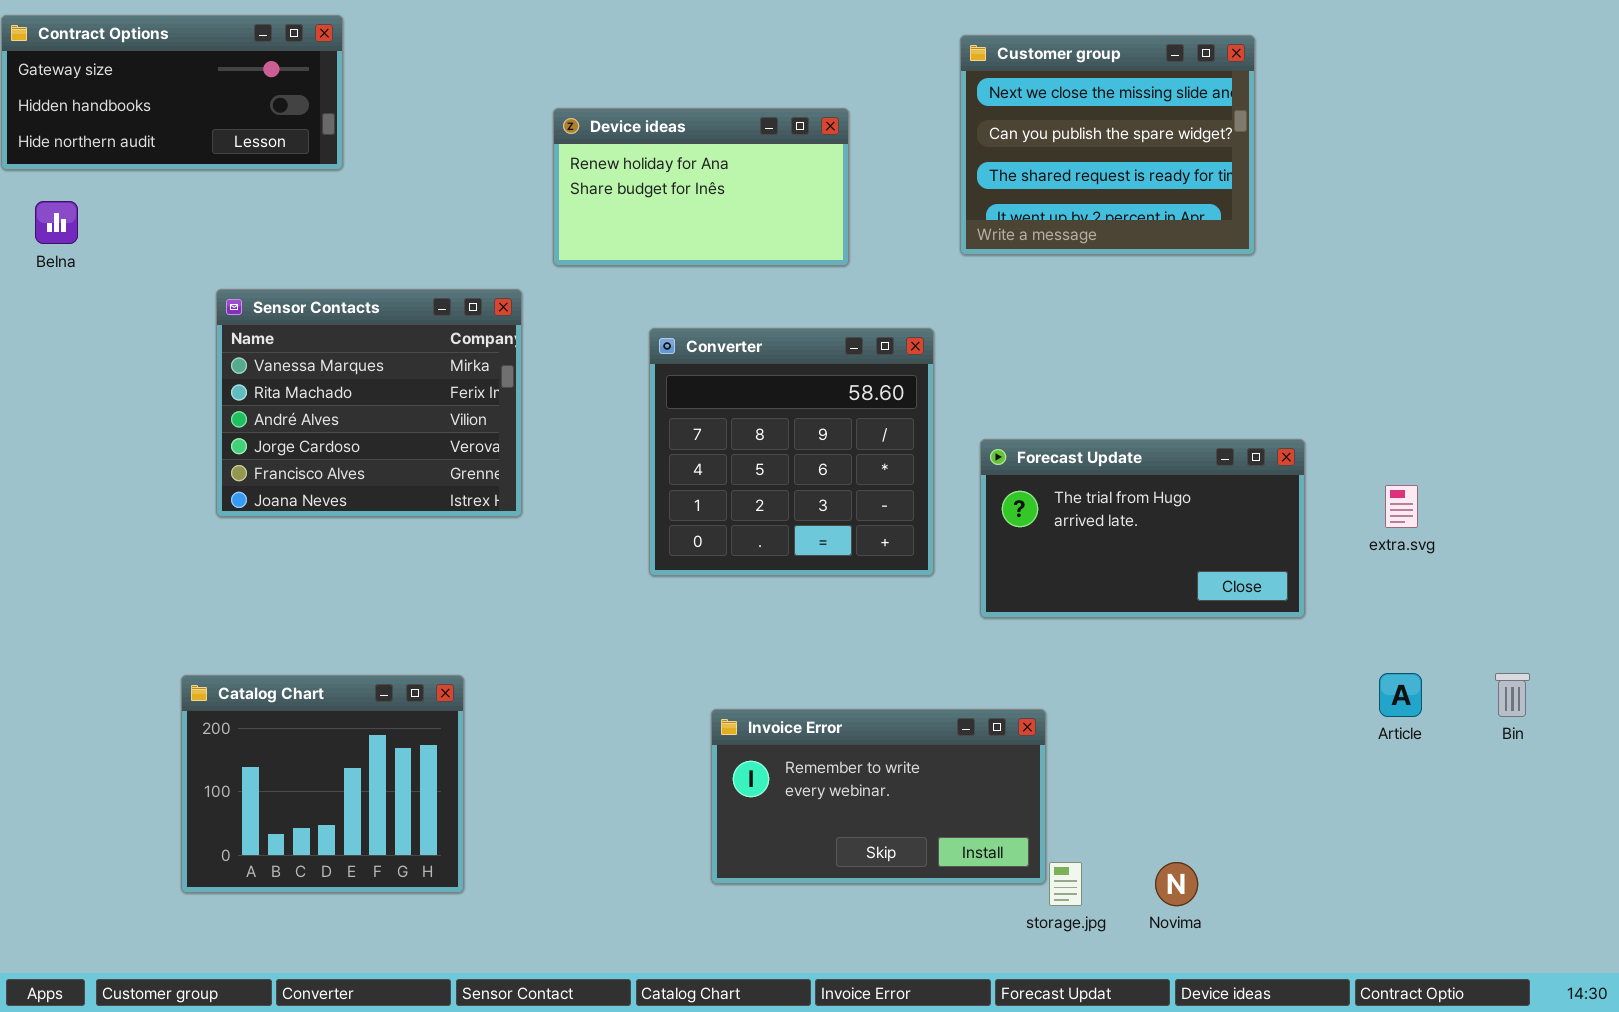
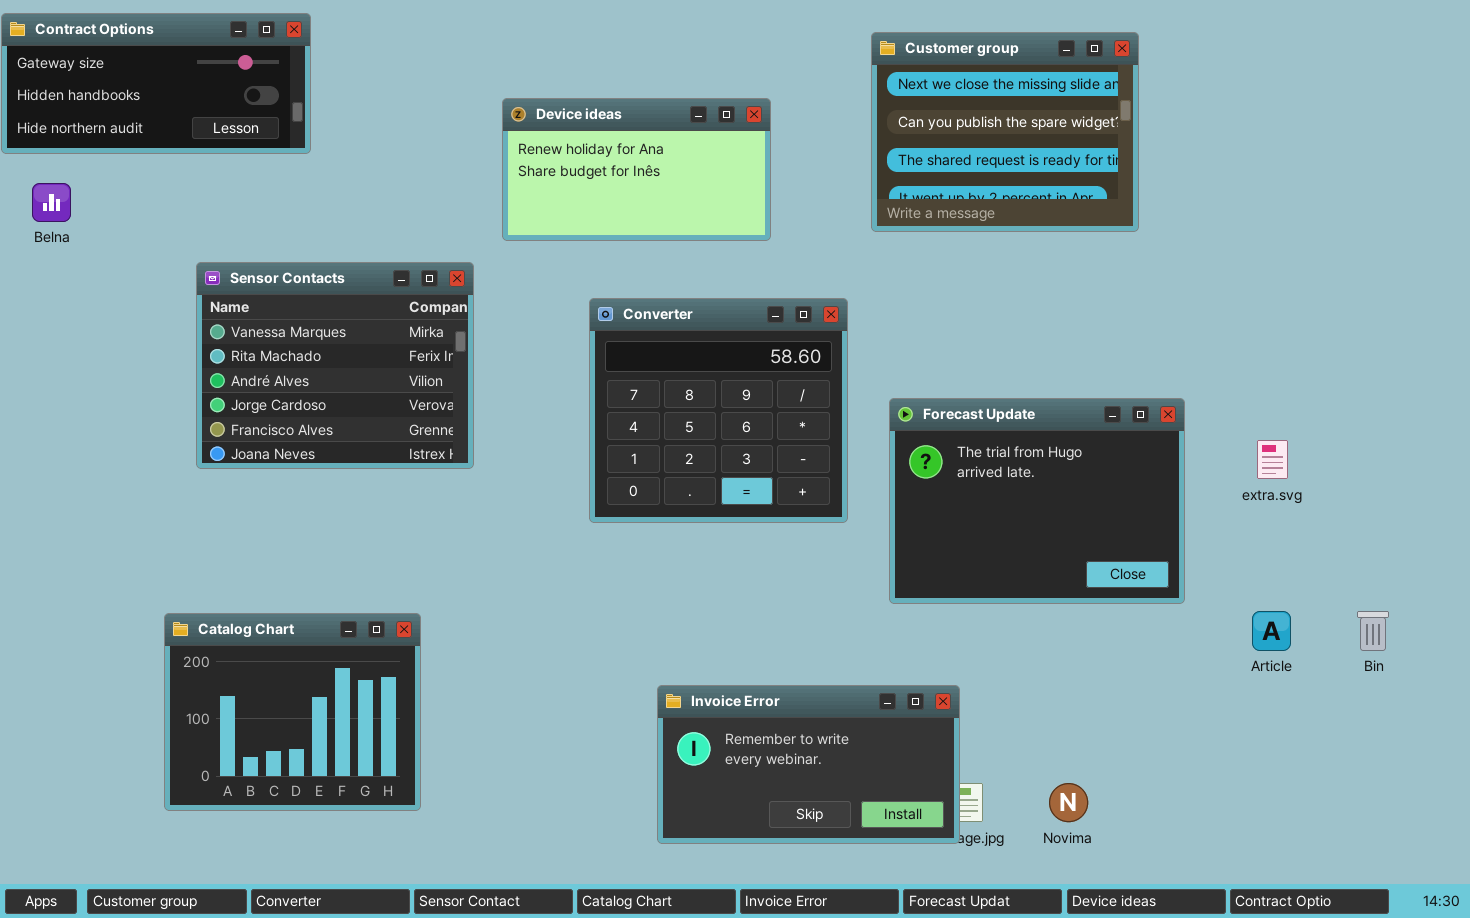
Forecast Update: [980,439,1305,618] -> [889,398,1185,604], resized
Invoice Error: [711,709,1046,884] -> [657,685,960,844], moved

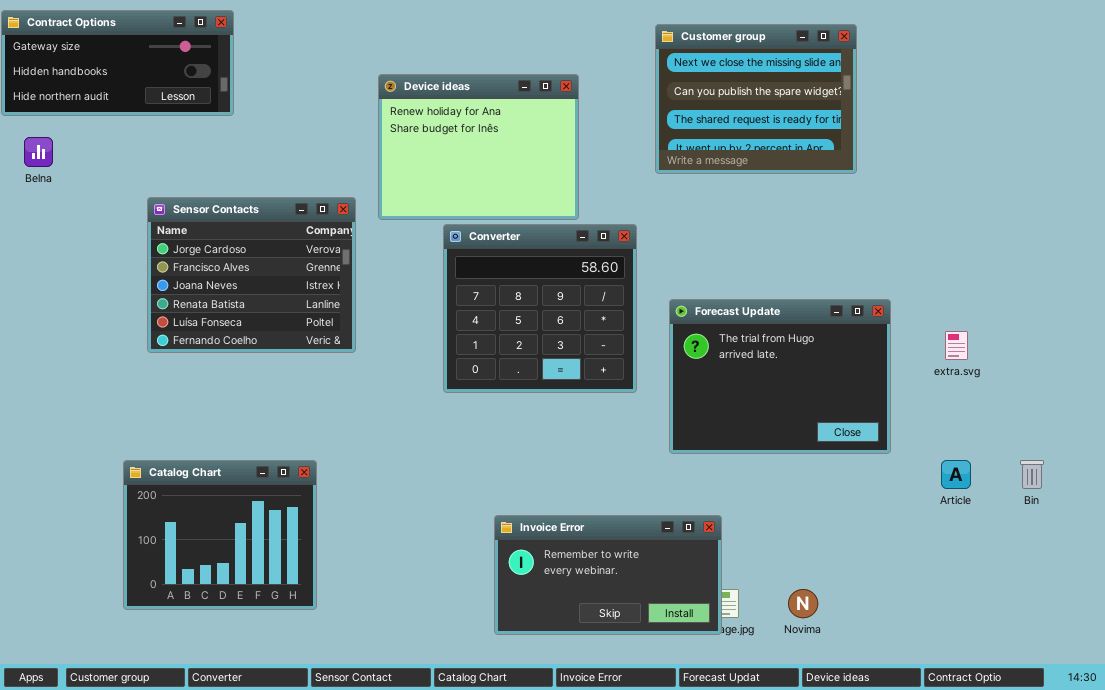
Device ideas: [502,98,771,241] -> [378,74,579,220], resized
Sensor Contacts: [196,262,474,469] -> [147,197,356,353], scrolled down 3 rows

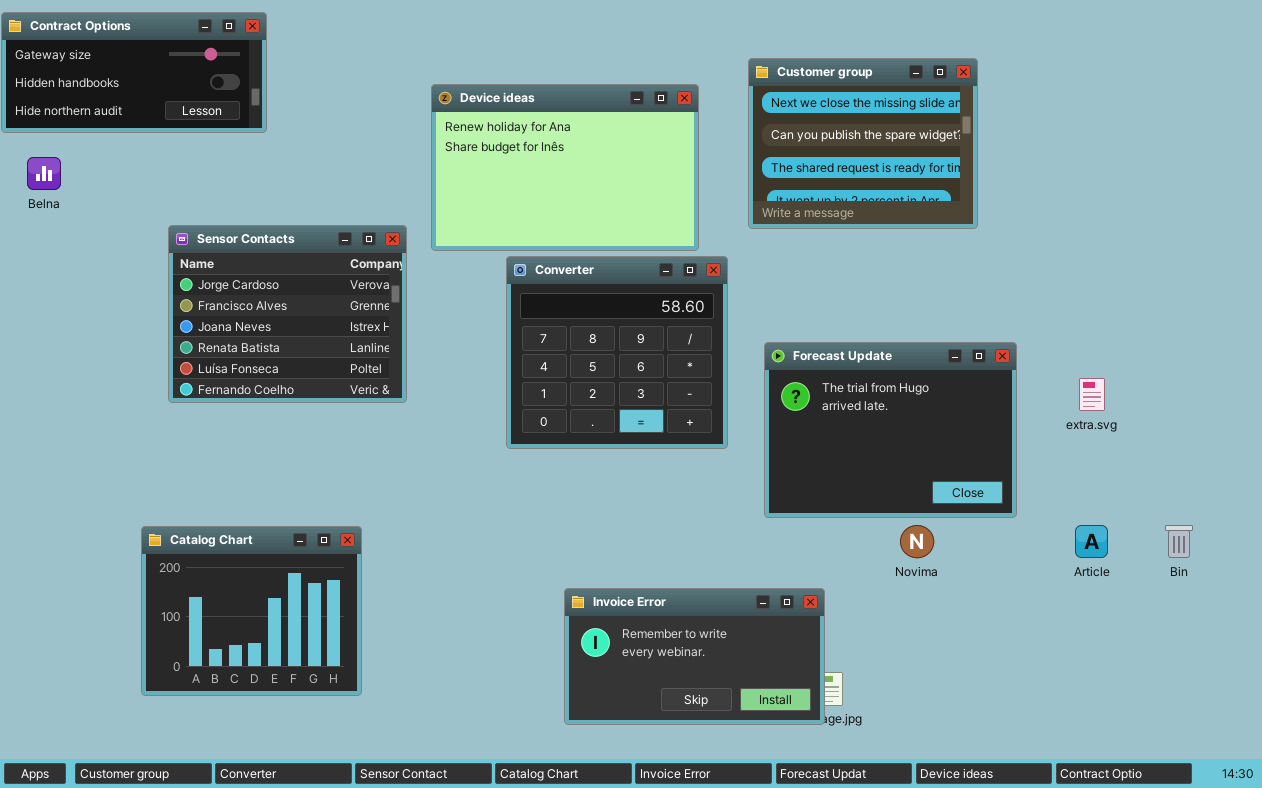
Customer group: [655,24,857,174] -> [748,58,978,229], moved
Device ideas: [378,74,579,220] -> [431,84,699,251], resized
Novima: [788,589,818,618] -> [900,525,934,558], moved

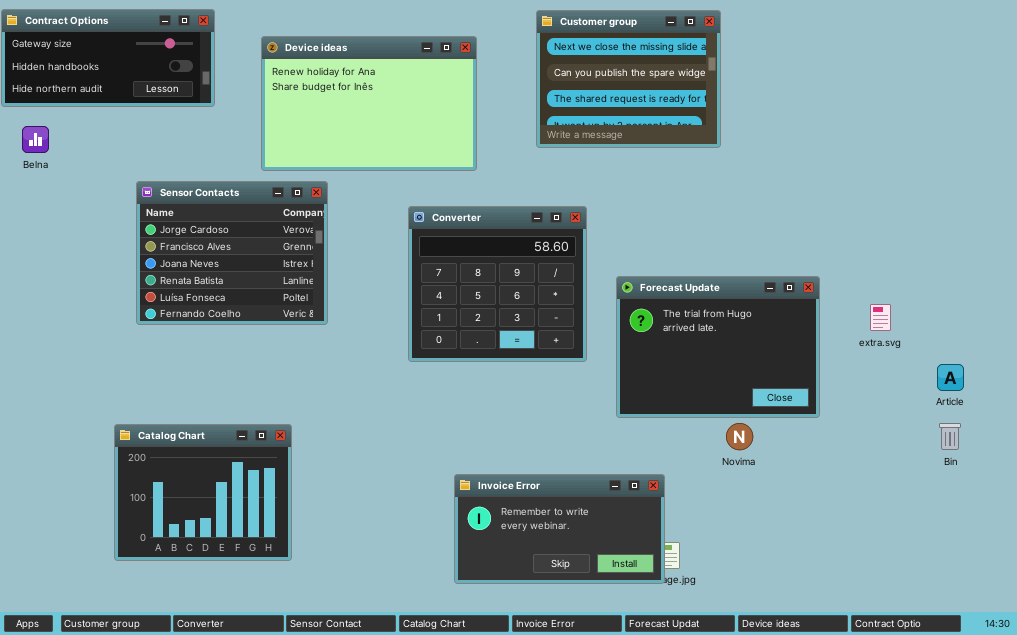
Customer group: [748,58,978,229] -> [536,10,721,148], moved
Device ideas: [431,84,699,251] -> [261,36,477,171], moved
Article: [1075,525,1108,558] -> [937,364,964,391], moved

